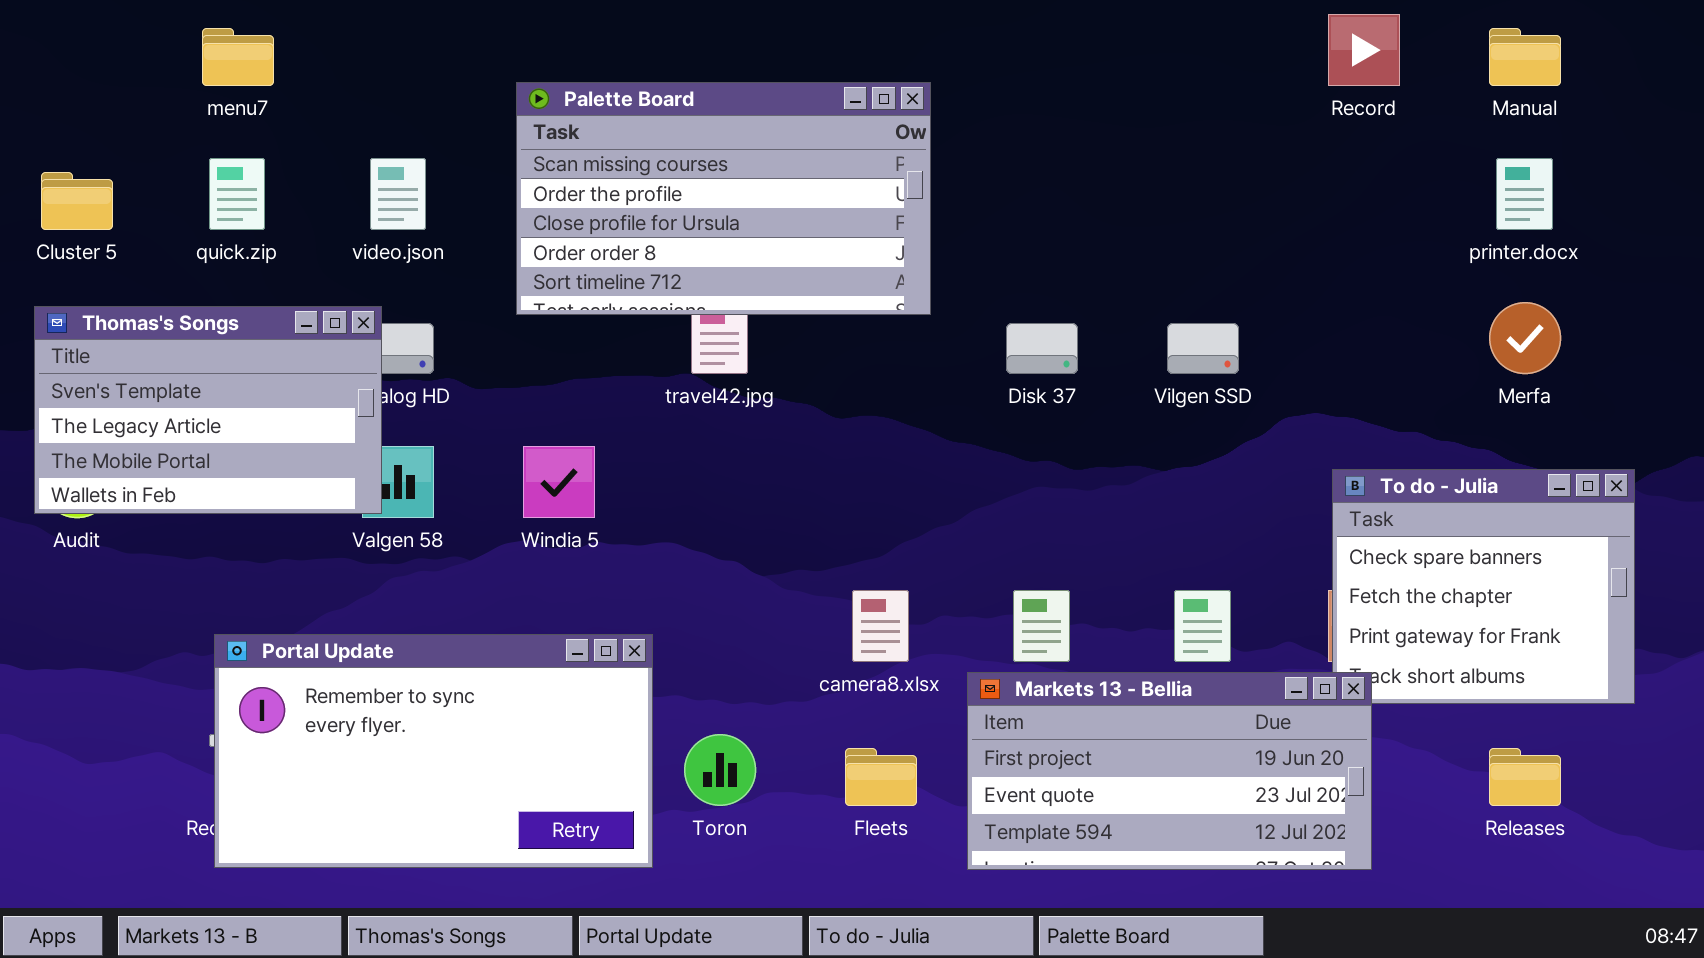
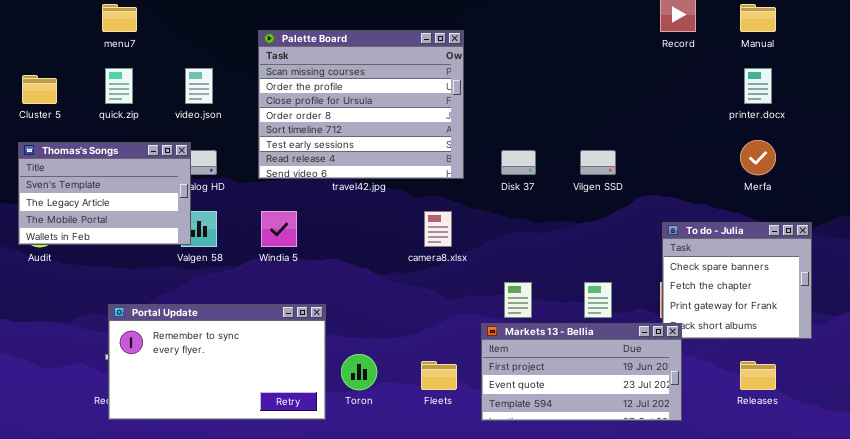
Palette Board: [516,82,931,315] -> [258,30,464,179], resized
camera8.xlsx: [852,590,909,662] -> [424,211,452,247], moved

